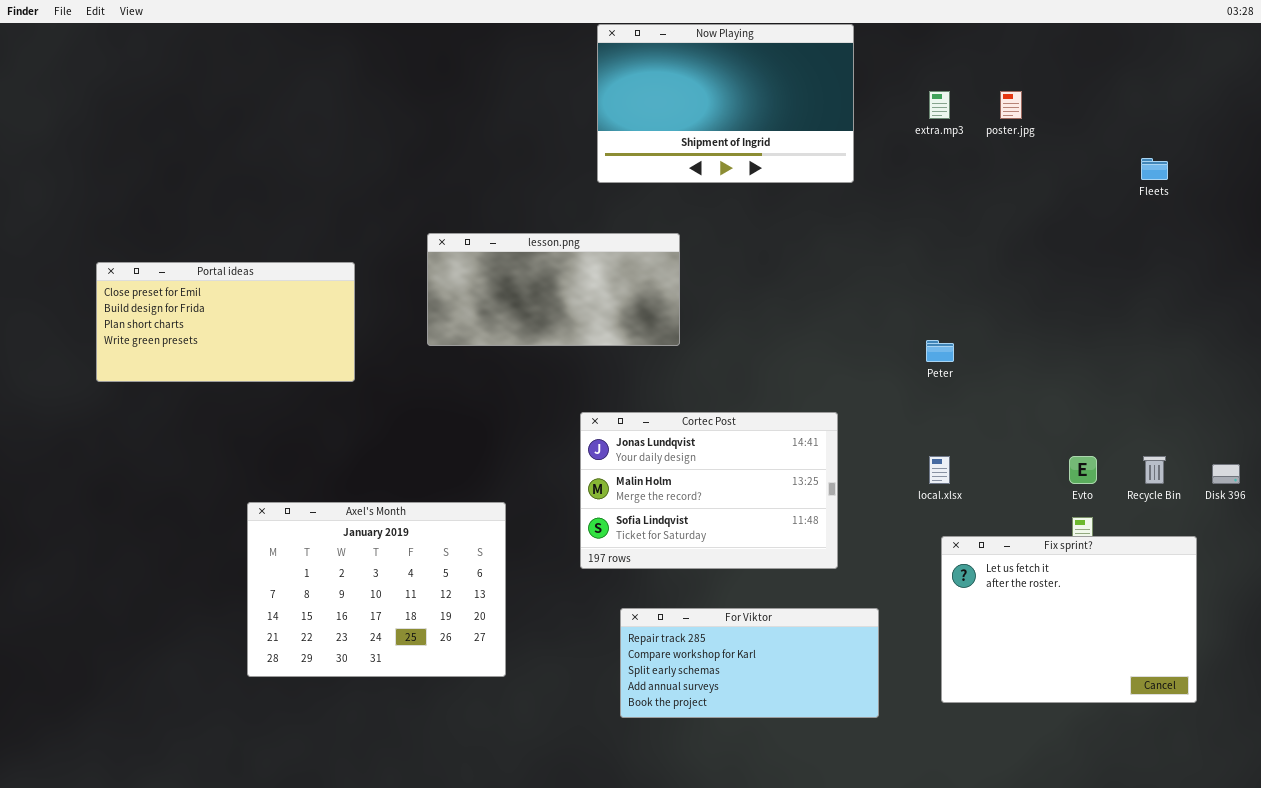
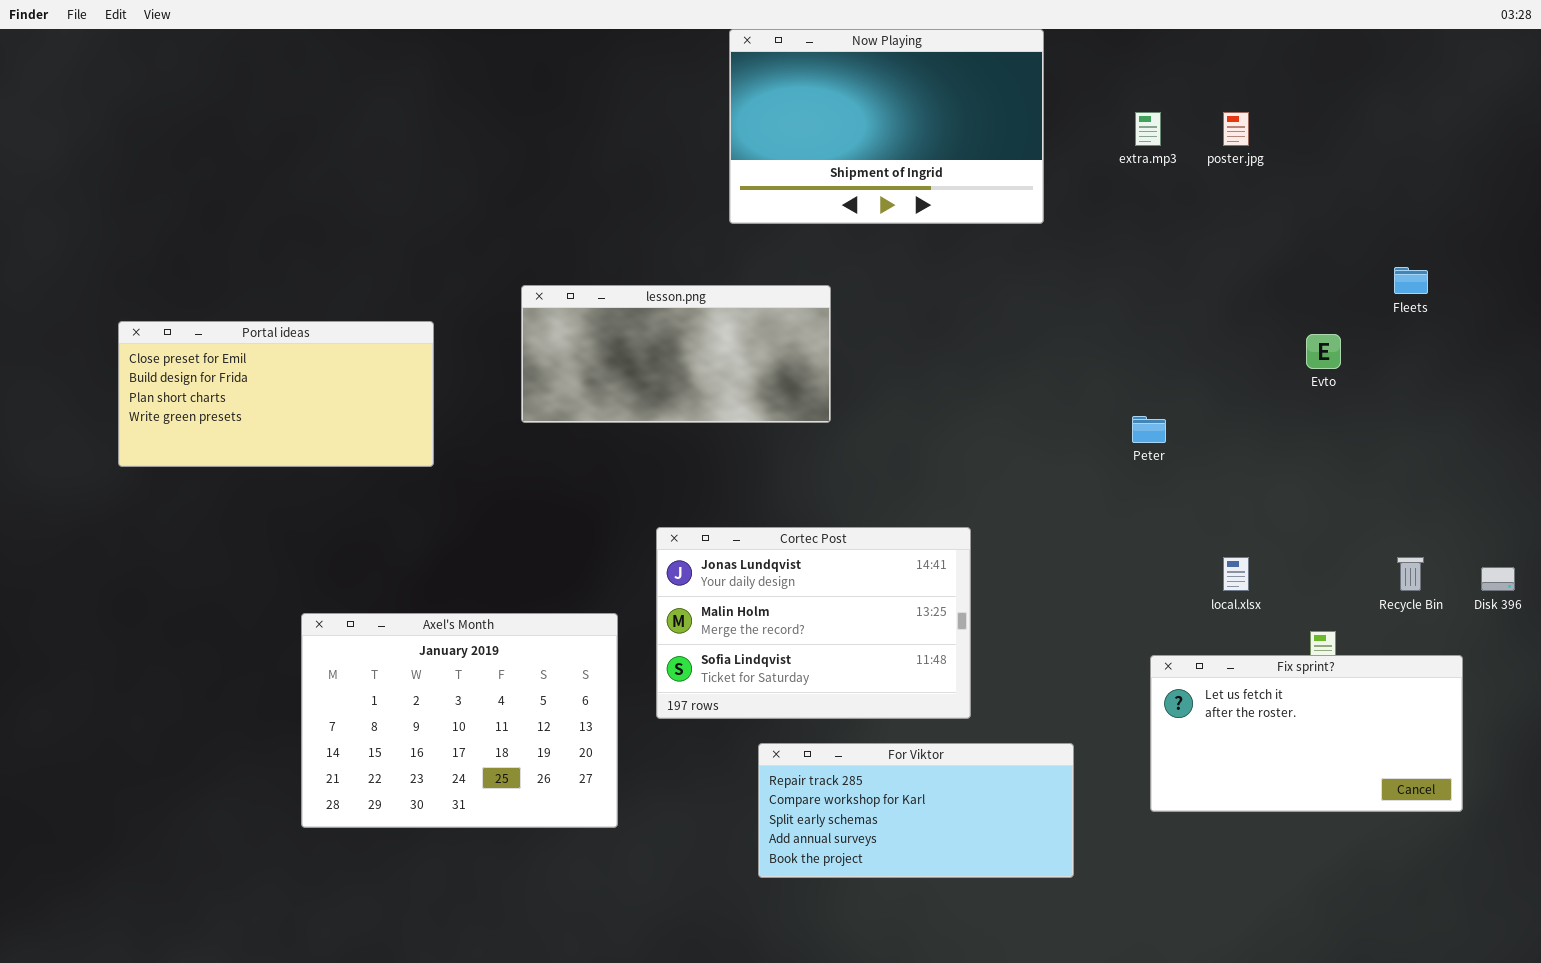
Fleets: [1141,158,1168,180] -> [1394,267,1428,294], moved
Cortec Post: [580,412,838,569] -> [656,527,971,719], moved
local.xlsx: [929,456,950,484] -> [1223,557,1249,591], moved
Evto: [1069,456,1097,484] -> [1306,334,1341,369], moved
Fix sprint?: [941,536,1197,703] -> [1150,655,1463,812], resized

